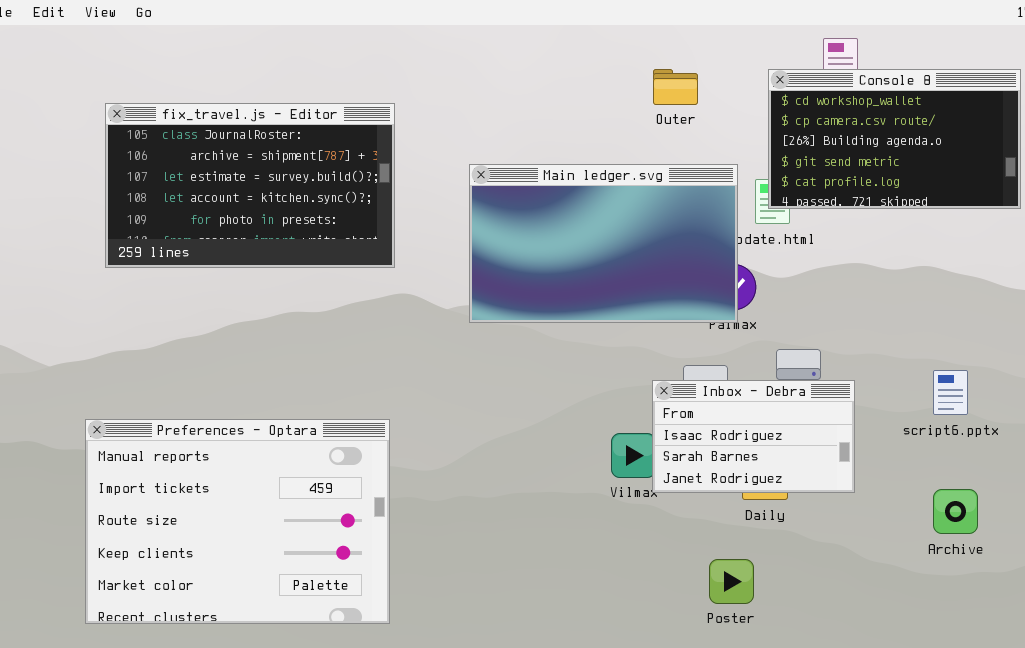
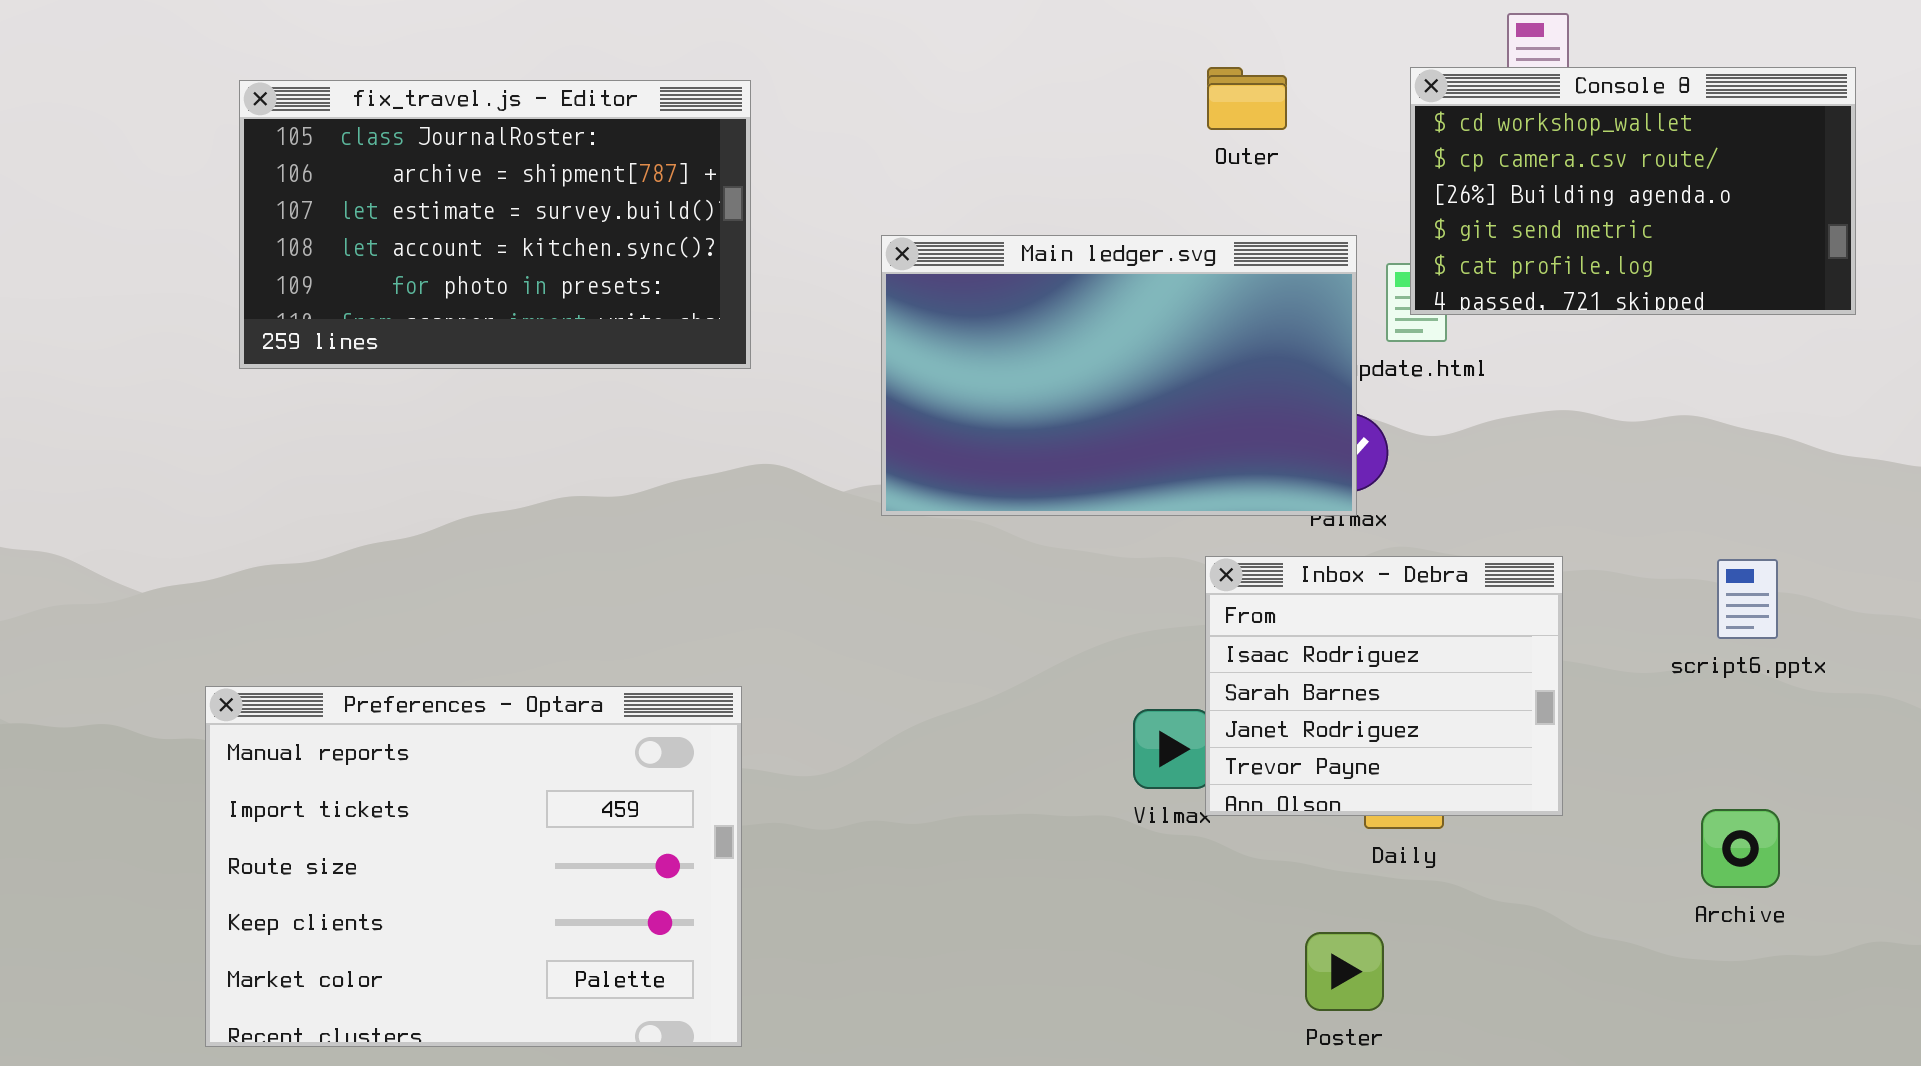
fix_travel.js - Editor: [105,103,395,268] -> [239,80,751,369], moved
script6.pptx: [933,370,968,415] -> [1717,559,1778,639], moved
Inbox - Debra: [652,380,855,493] -> [1205,556,1563,816], resized

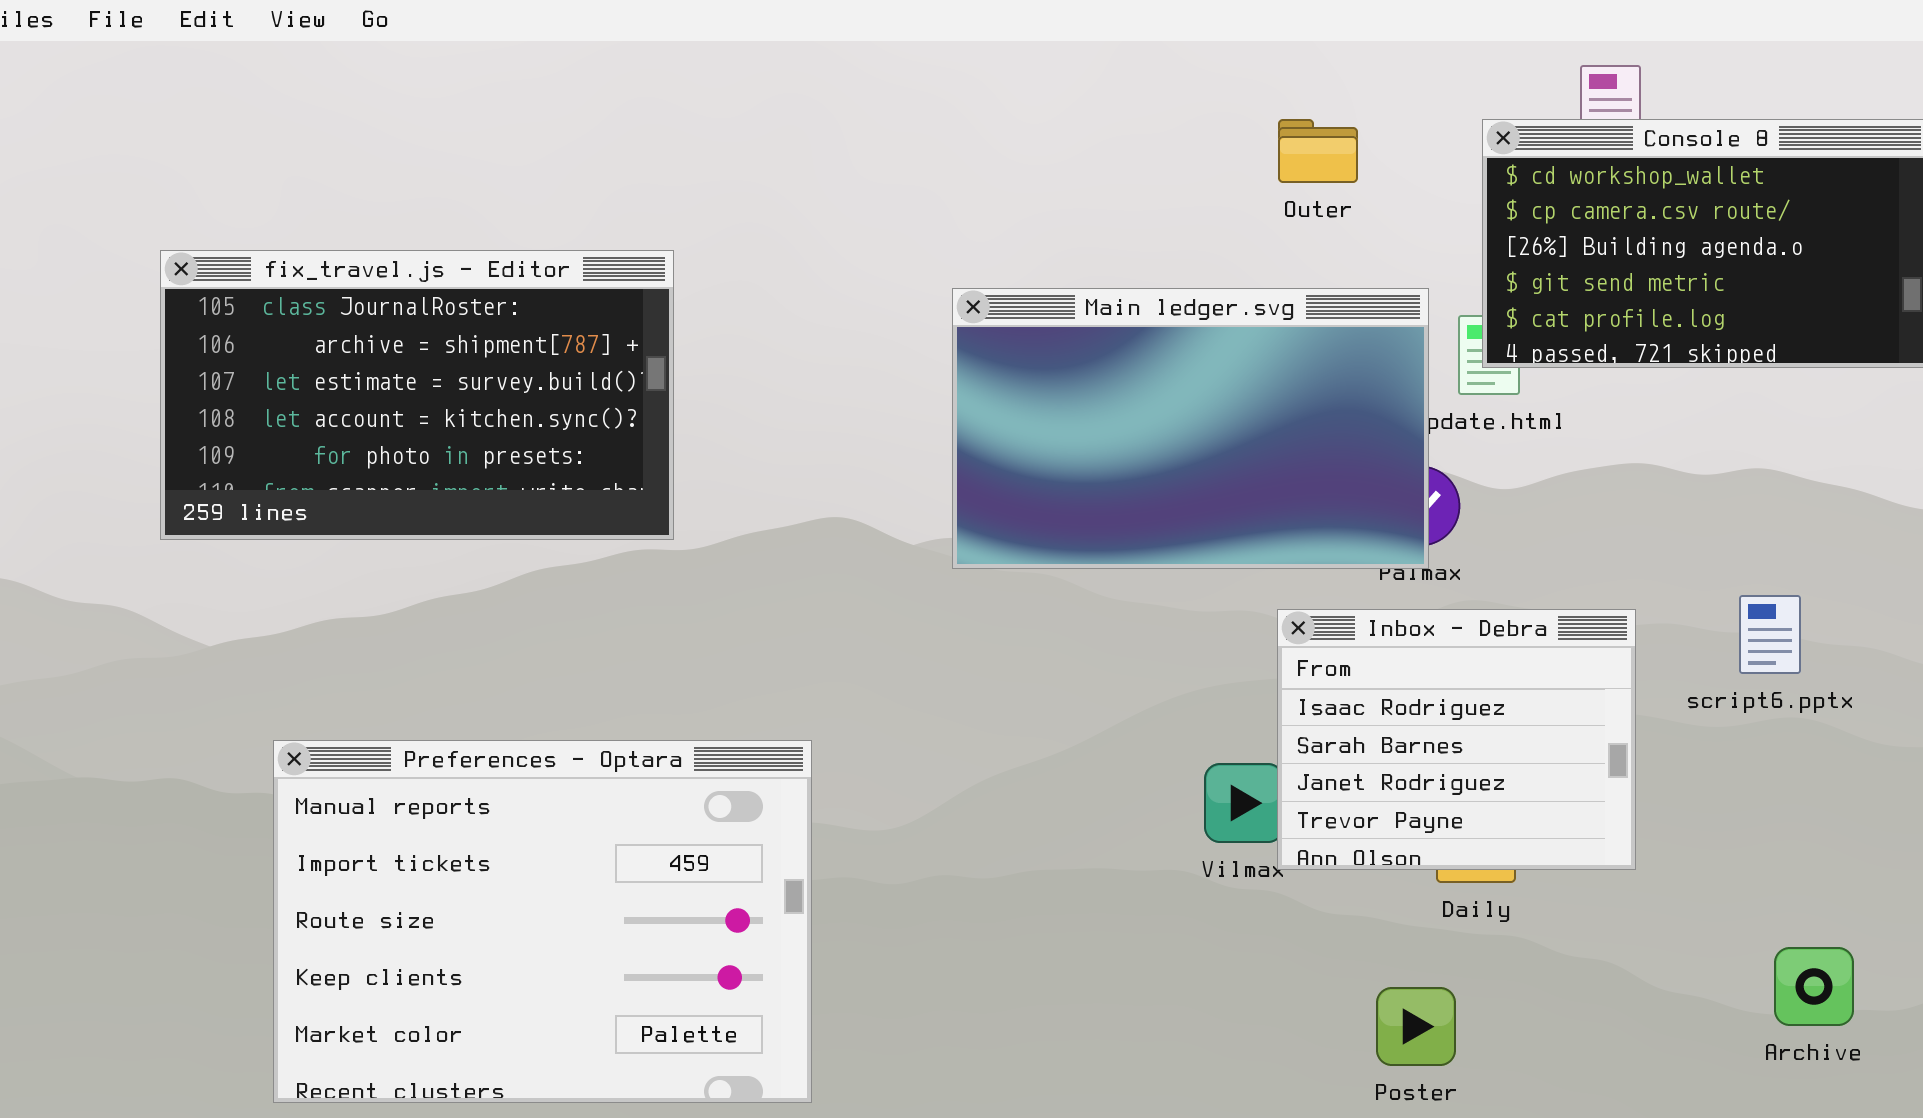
fix_travel.js - Editor: [239,80,751,369] -> [160,250,674,540], moved
script6.pptx: [1717,559,1778,639] -> [1739,595,1801,674], moved
Archive: [1701,809,1780,888] -> [1774,947,1854,1026], moved

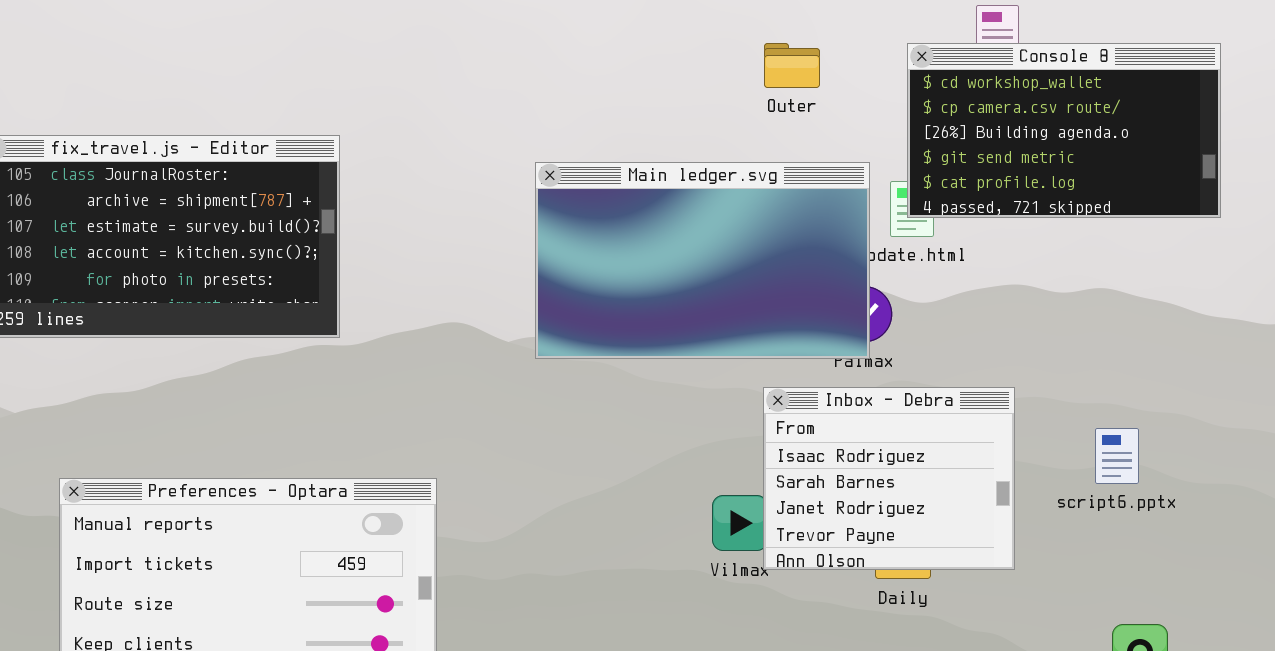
script6.pptx: [1739,595,1801,674] -> [1095,428,1139,484], moved

